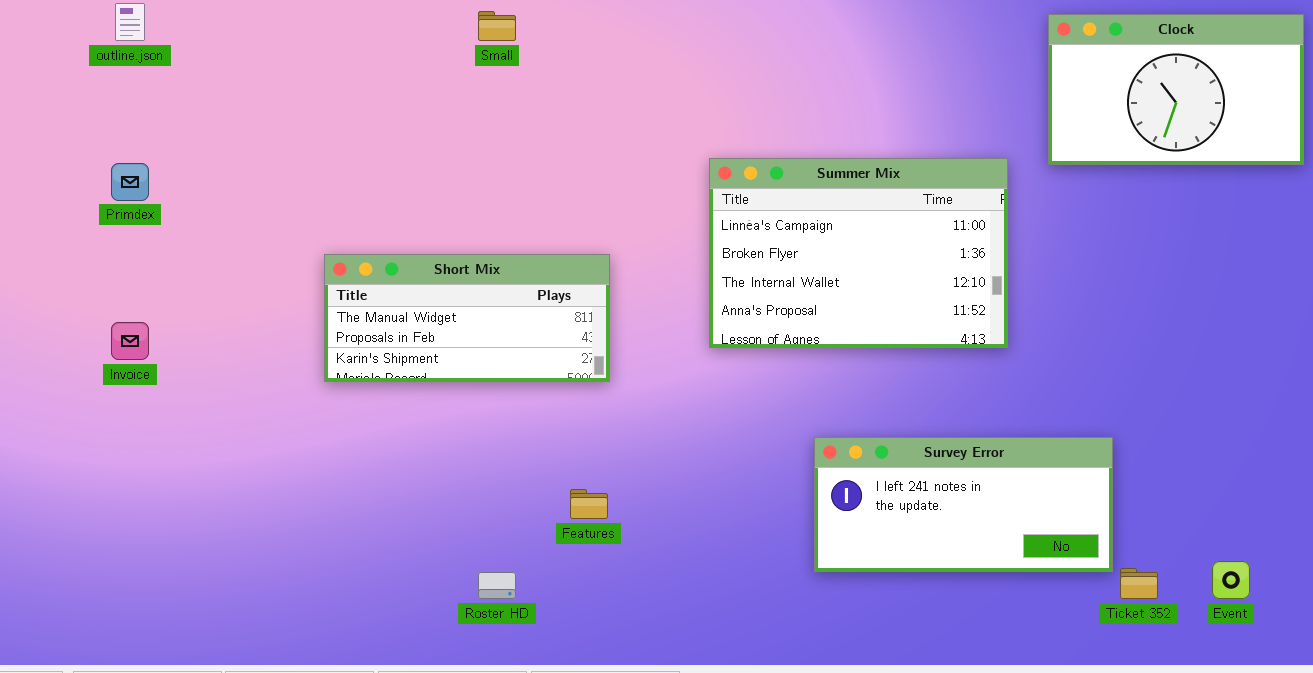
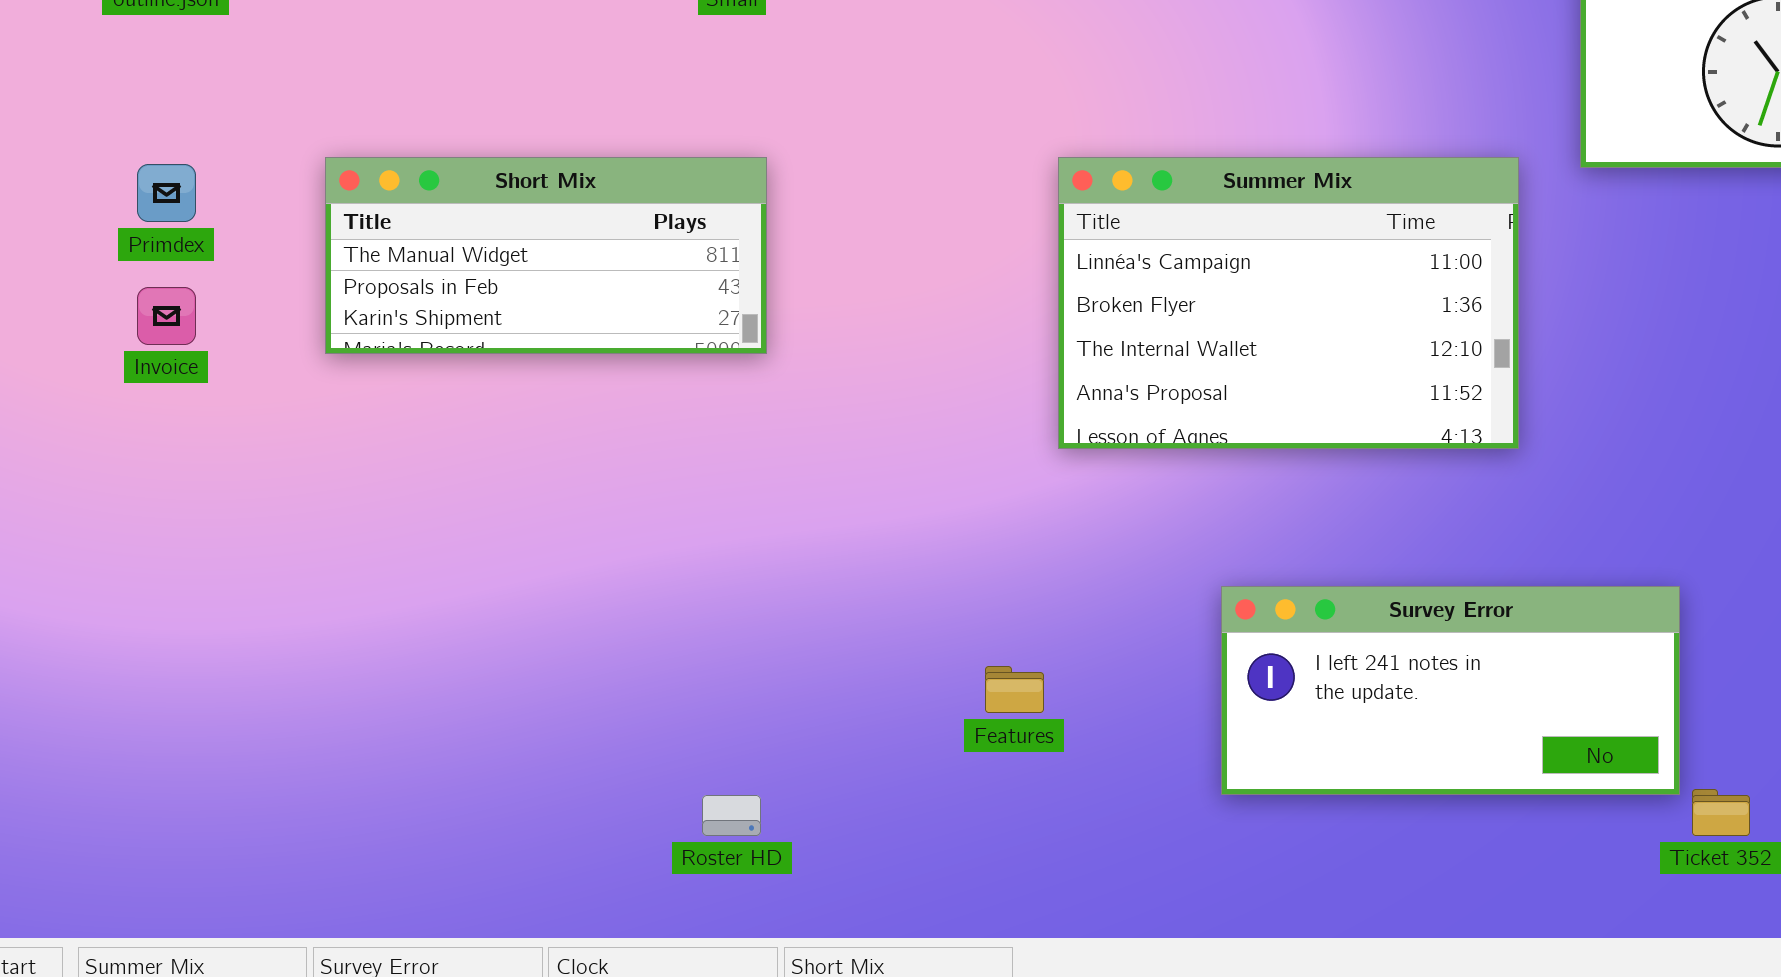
Short Mix: [324,254,610,382] -> [325,157,767,354], moved
Invoice: [111,322,149,360] -> [137,287,196,345], moved
Features: [570,489,608,519] -> [985,666,1044,713], moved

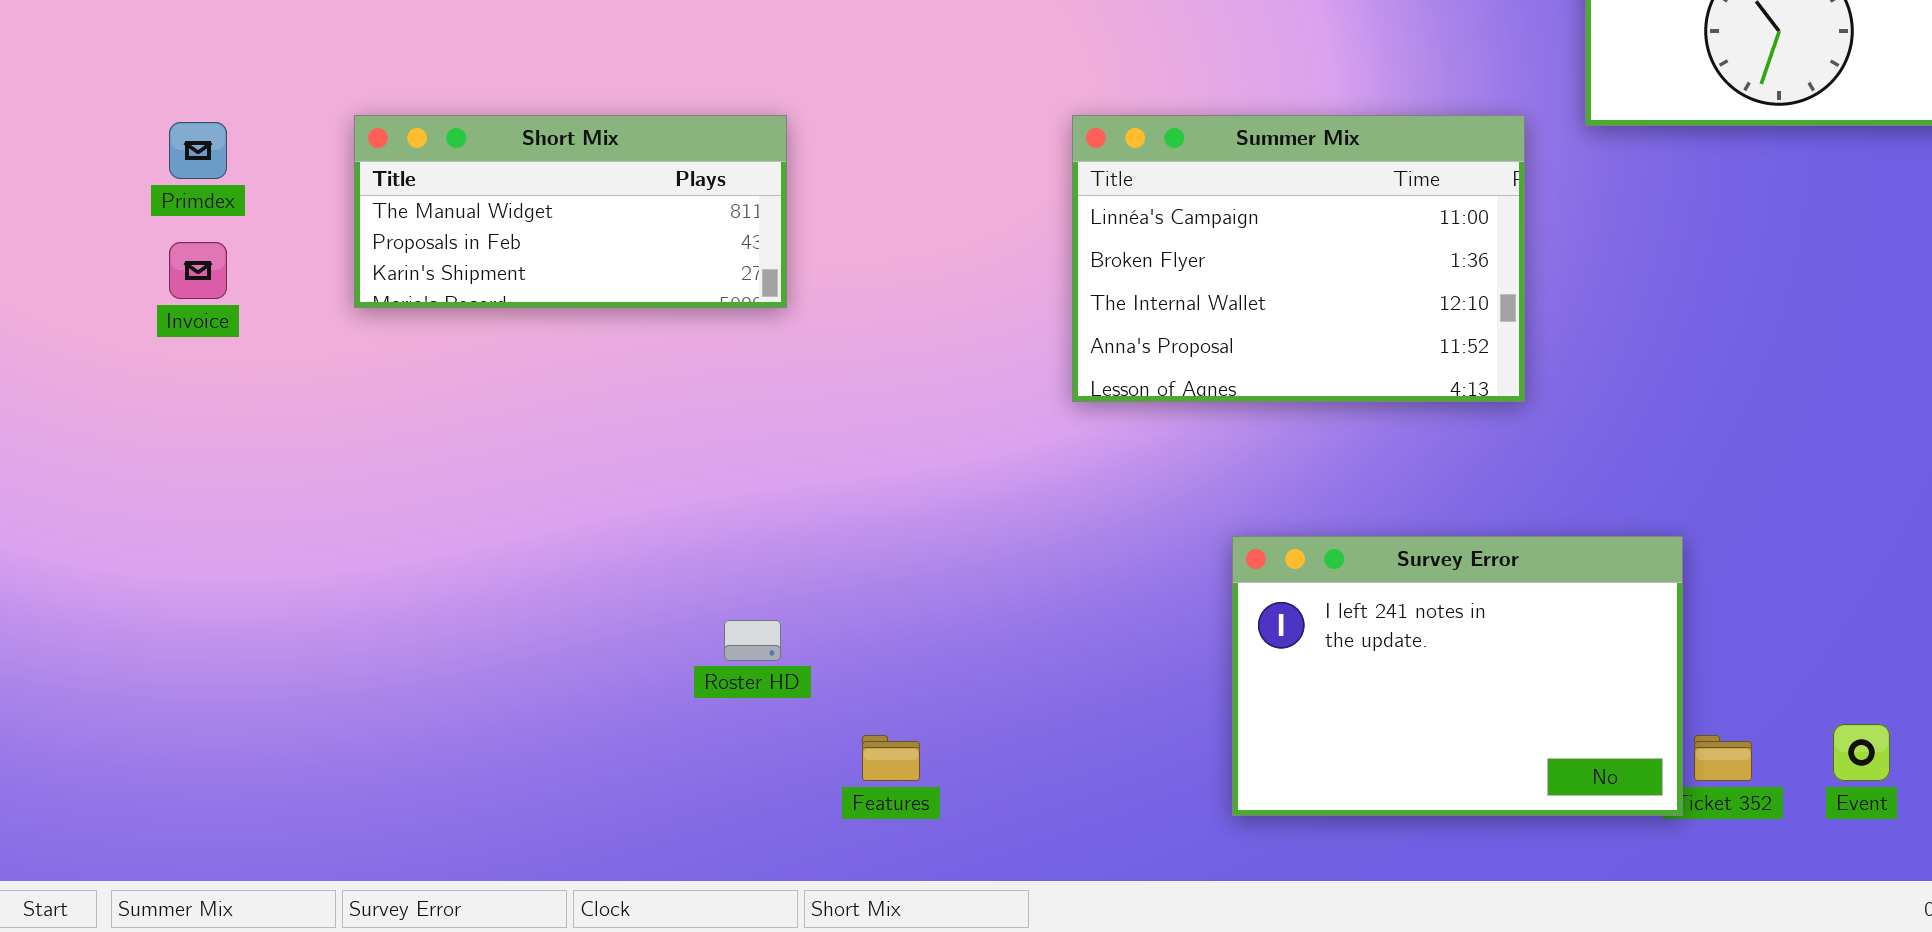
Survey Error: [1221,586,1680,795] -> [1232,536,1683,816], resized
Features: [985,666,1044,713] -> [862,735,920,781], moved
Roster HD: [702,795,761,836] -> [724,620,781,661], moved

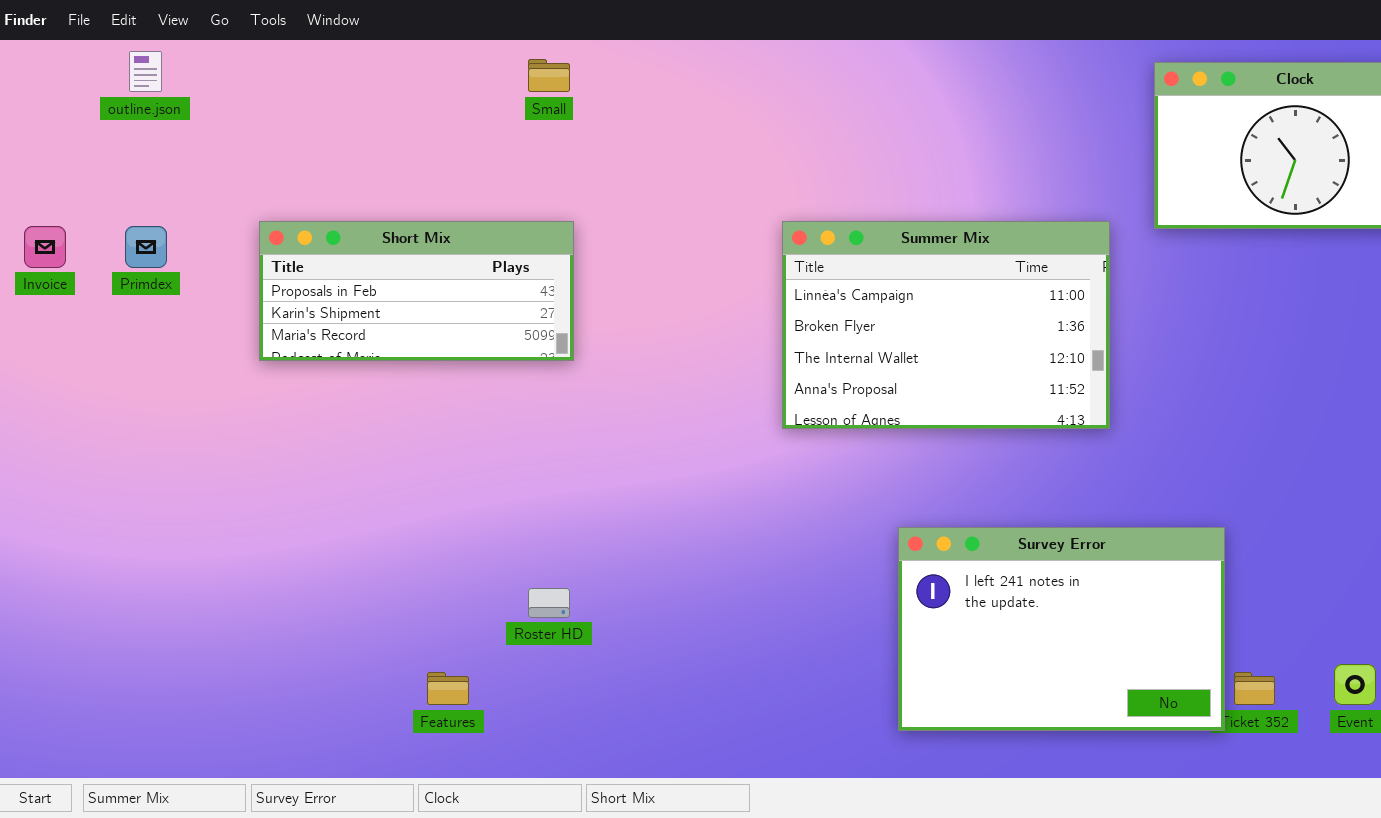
Short Mix: [354,115,787,308] -> [259,221,574,361], scrolled down 1 row
Invoice: [169,242,227,299] -> [24,226,66,268], moved
Features: [862,735,920,781] -> [427,672,469,705], moved

